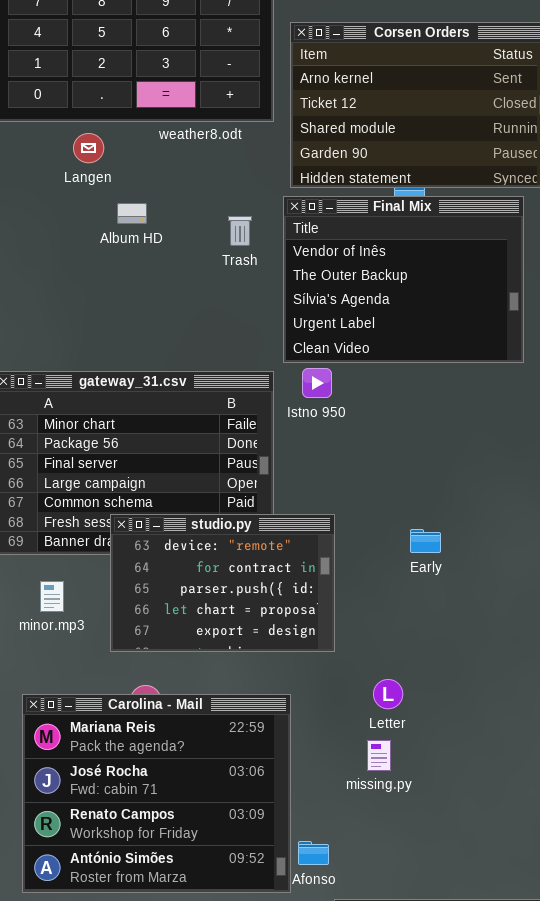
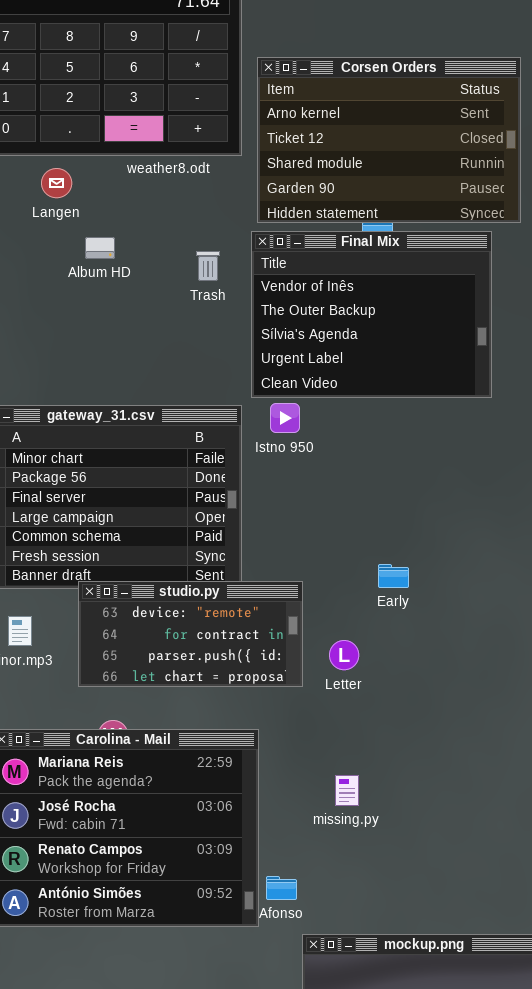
studio.py: [110,514,335,652] -> [78,581,303,687], resized
Letter: [373,679,403,709] -> [329,640,359,670], moved

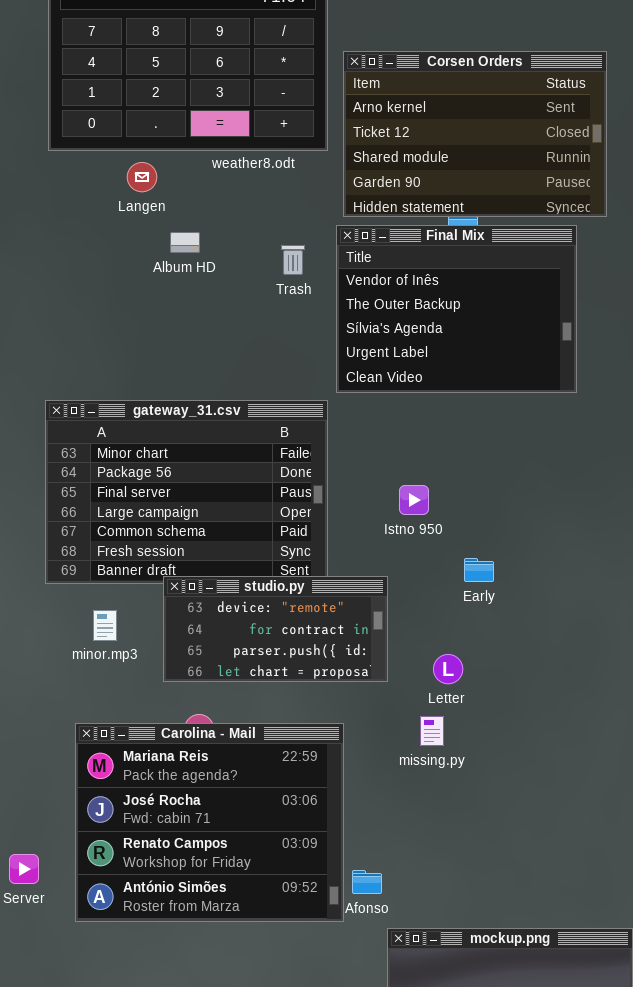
Istno 950: [270,403,300,433] -> [399,485,429,515], moved
Letter: [329,640,359,670] -> [433,654,463,684], moved
missing.py: [335,775,359,806] -> [420,716,444,746], moved

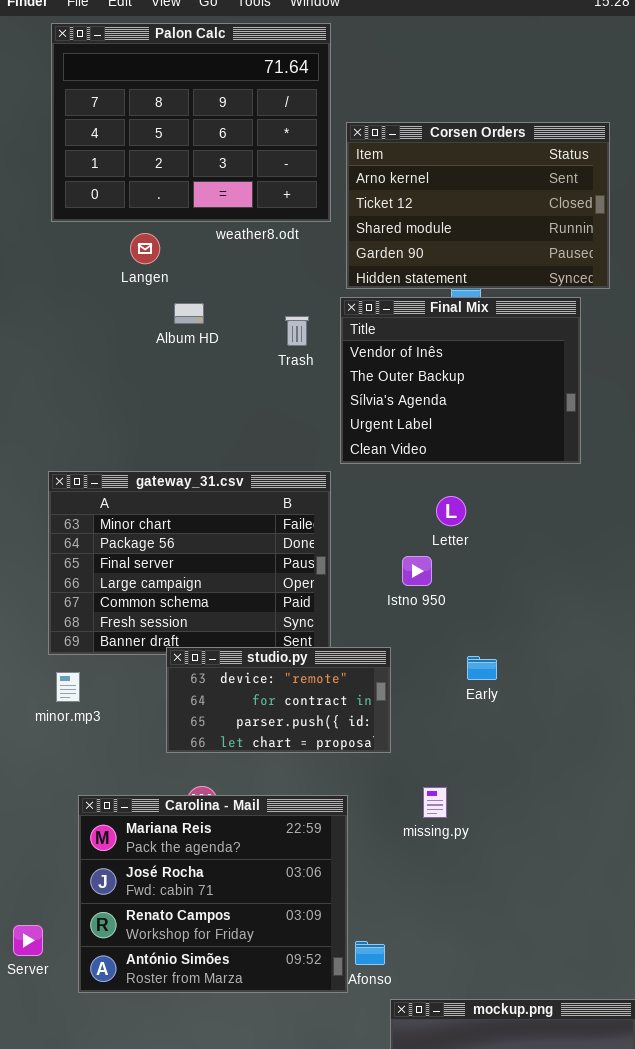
Early: [464,558,494,582] -> [467,656,497,680], moved
minor.mp3: [93,610,117,641] -> [56,672,80,702], moved
Letter: [433,654,463,684] -> [436,496,466,526], moved

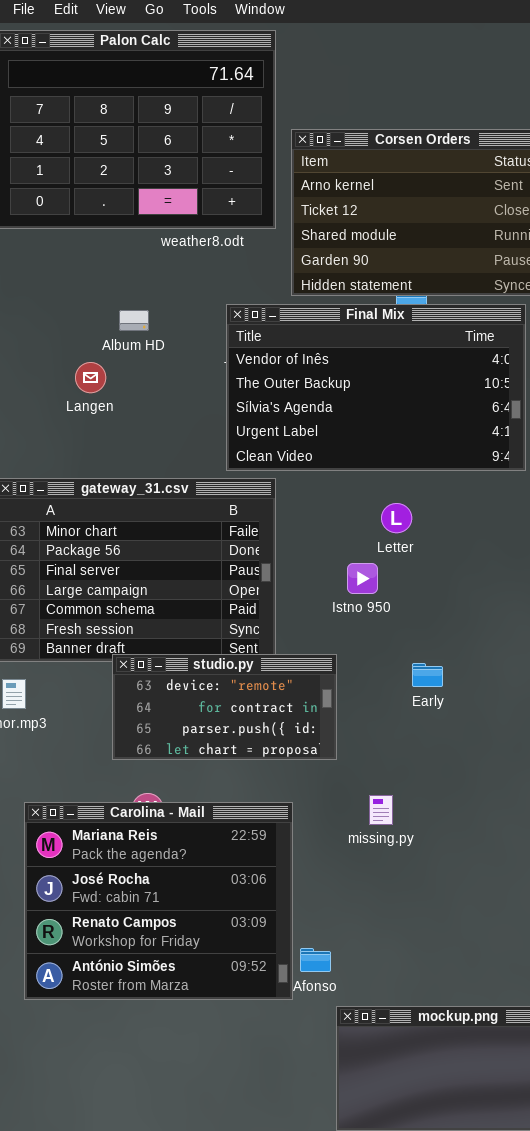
Langen: [130,233,160,264] -> [75,362,106,393], moved
Final Mix: [340,297,581,464] -> [226,304,526,471], resized

